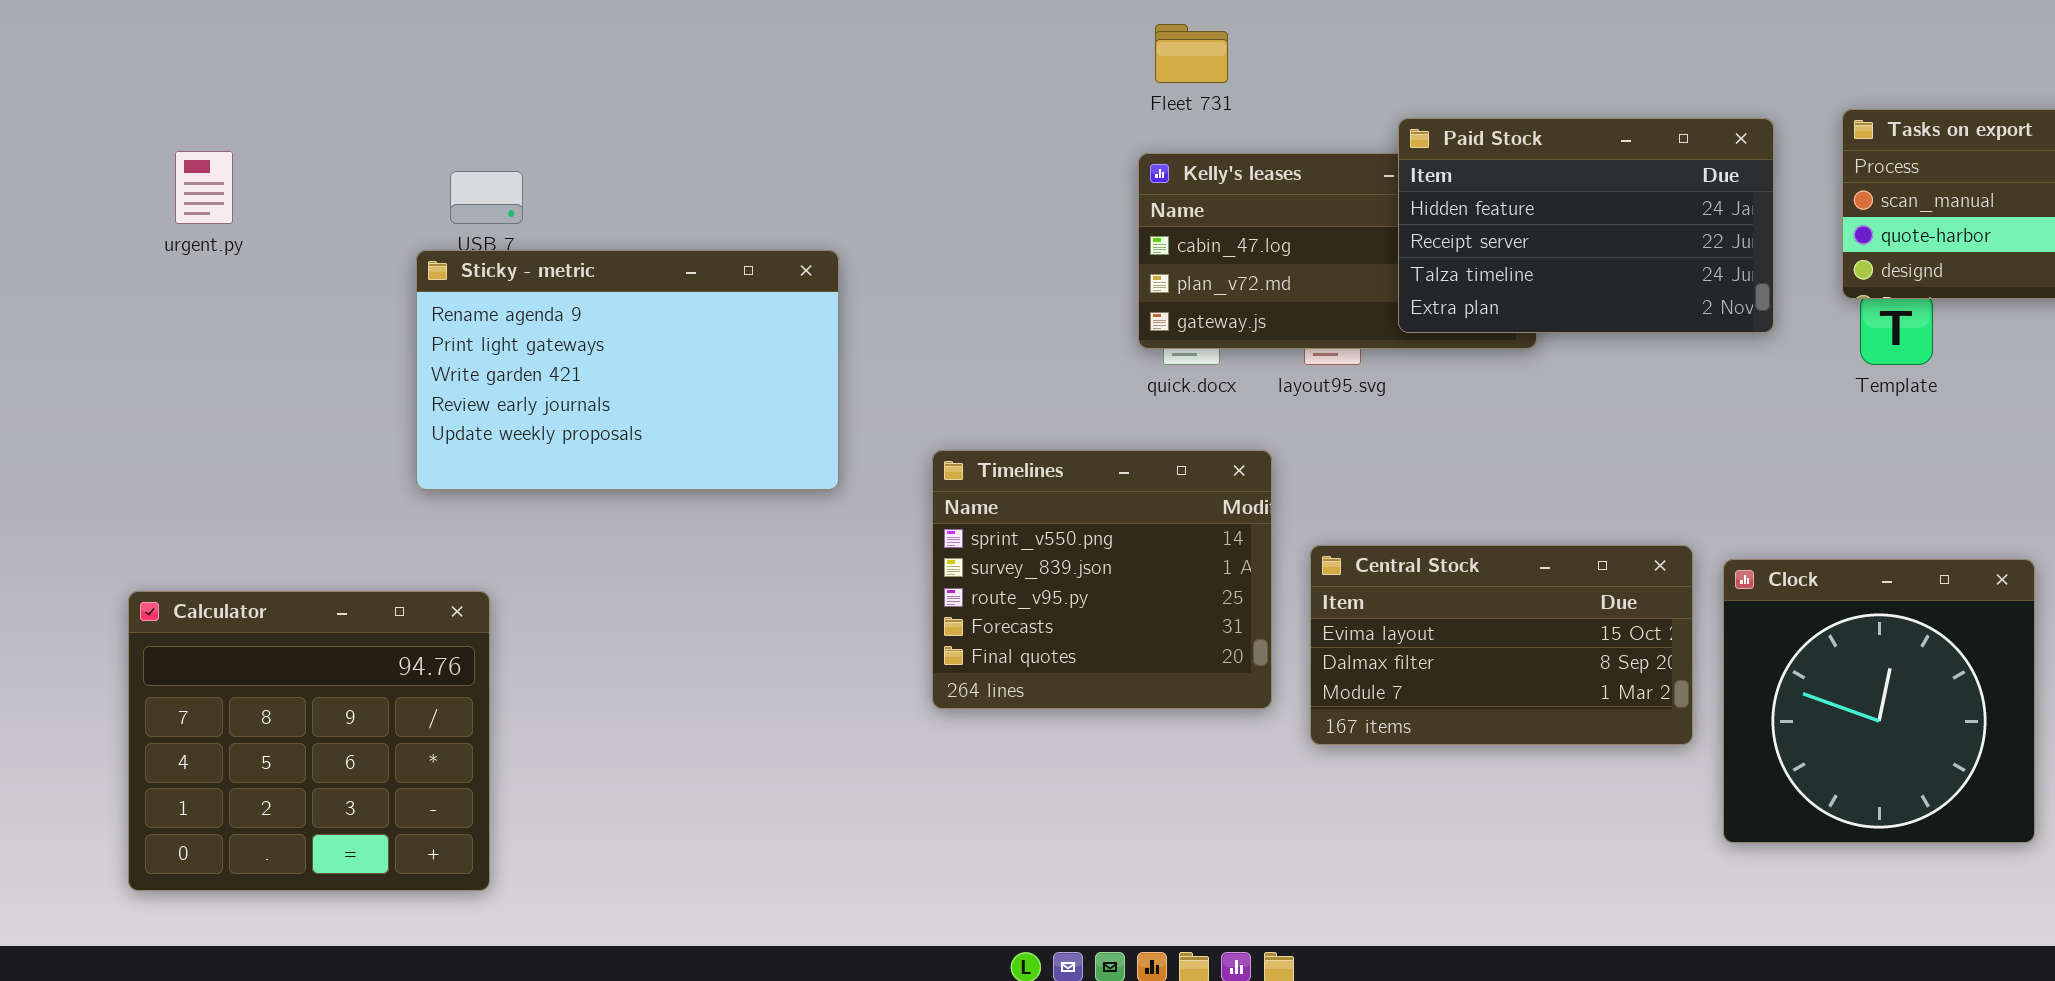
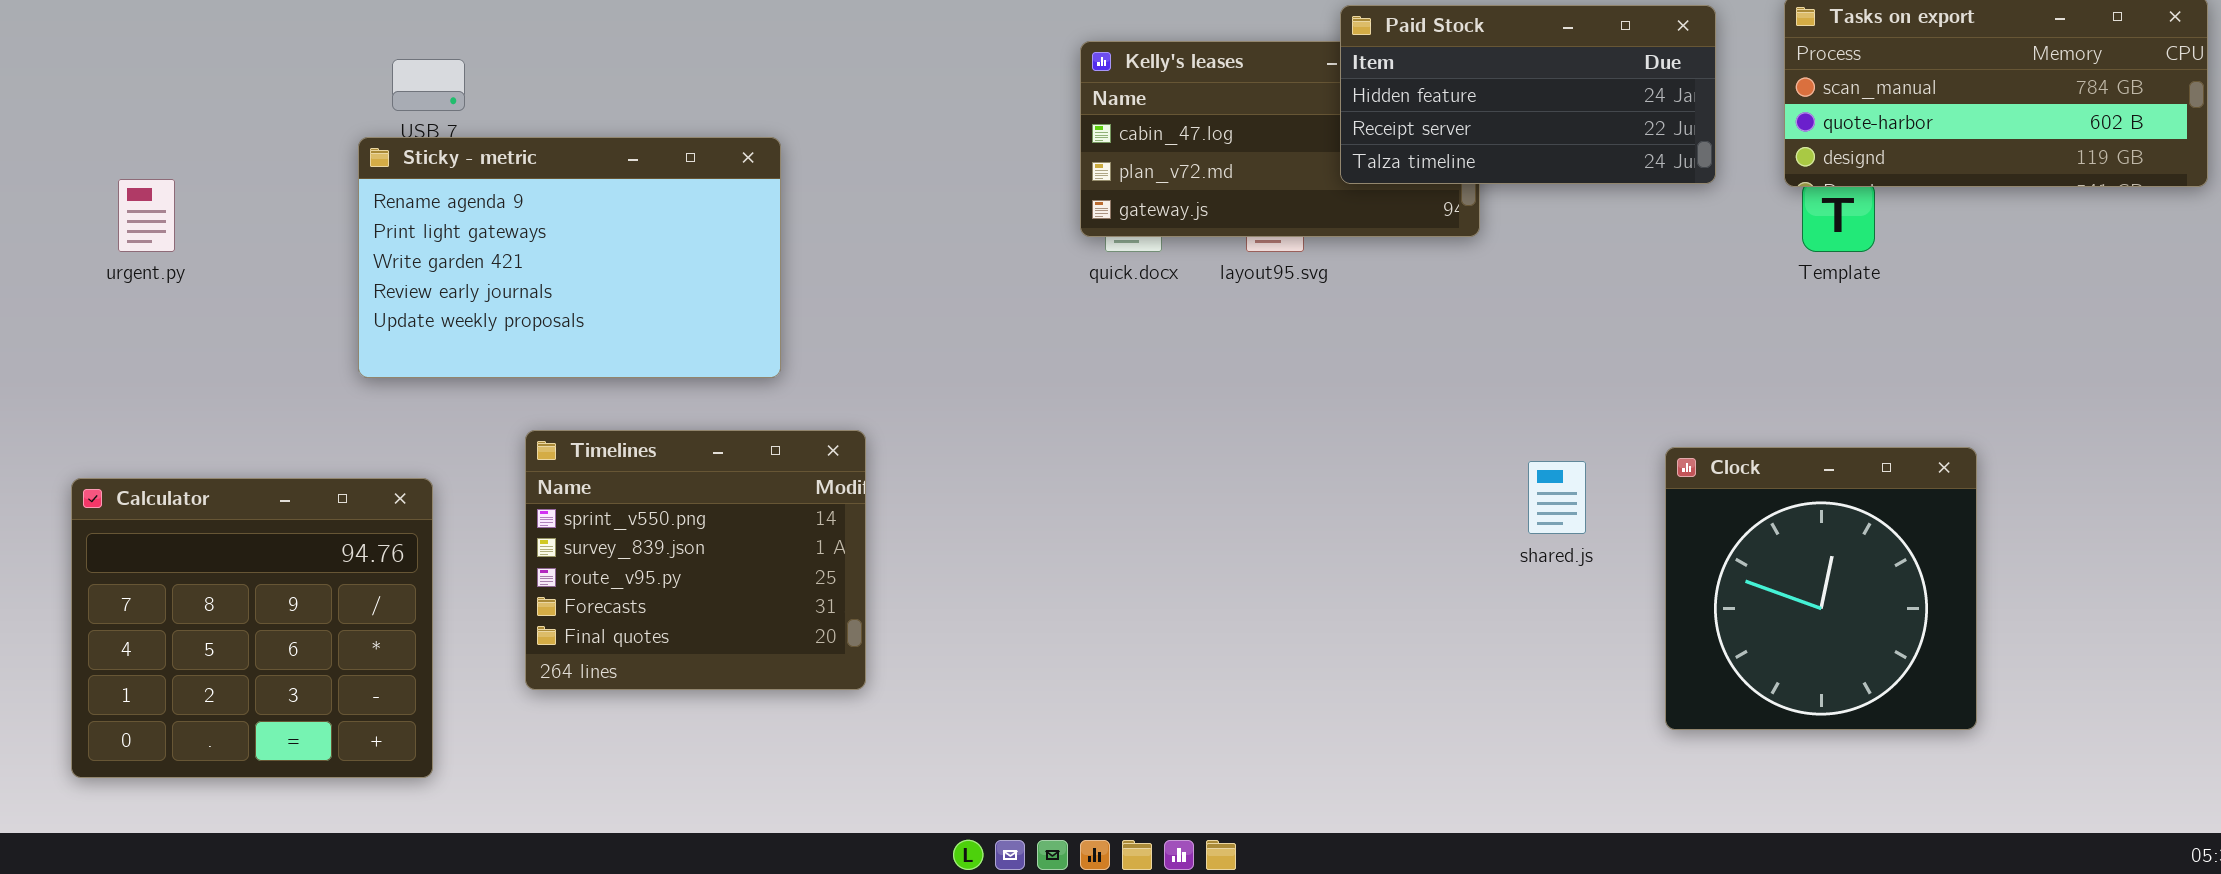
Paid Stock: [1398,118,1774,333] -> [1340,5,1716,184], resized
urgent.py: [175,151,233,224] -> [118,179,175,252], moved
Timelines: [932,450,1272,709] -> [525,430,866,690], moved
Central Stock: [1310,545,1693,745] -> none, closed

